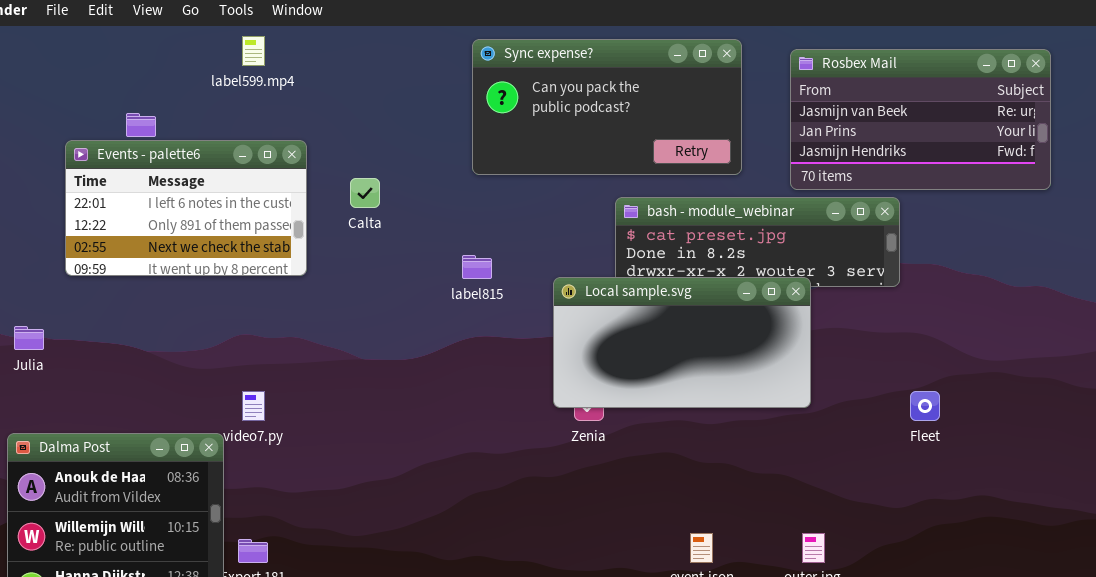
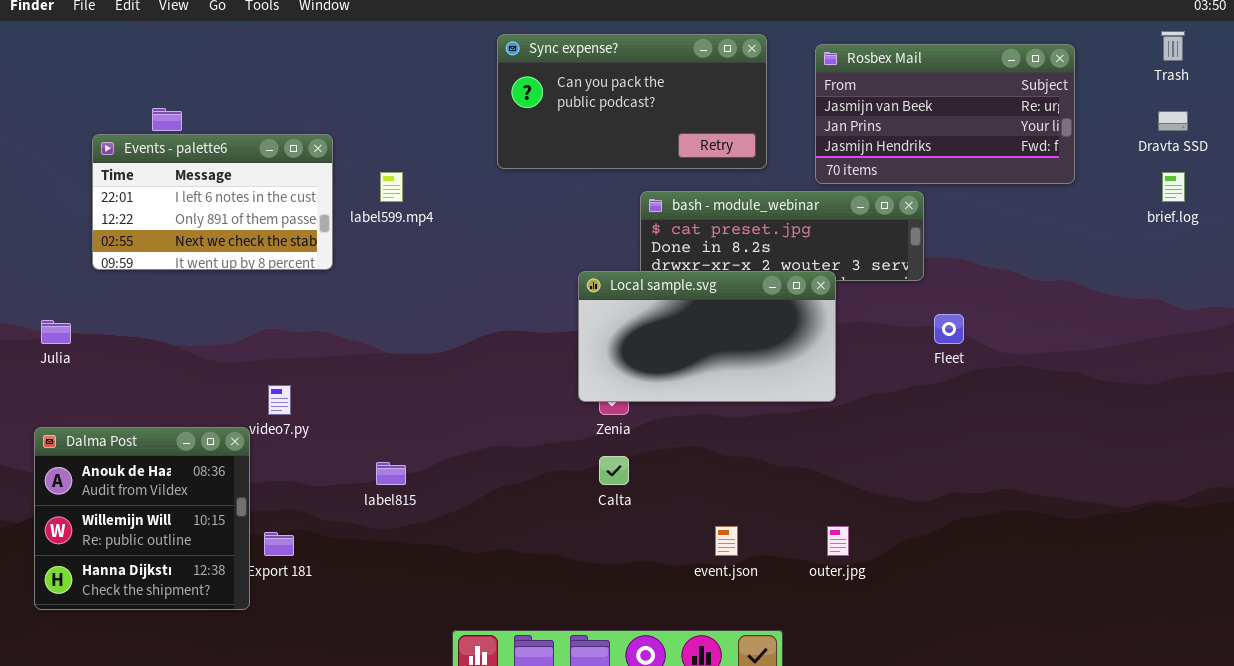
label599.mp4: [242,36,265,66] -> [380,172,403,202], moved
Calta: [350,178,380,208] -> [599,456,629,485], moved
label815: [462,255,492,279] -> [376,462,406,485], moved
Fleet: [910,391,940,421] -> [934,314,964,344], moved

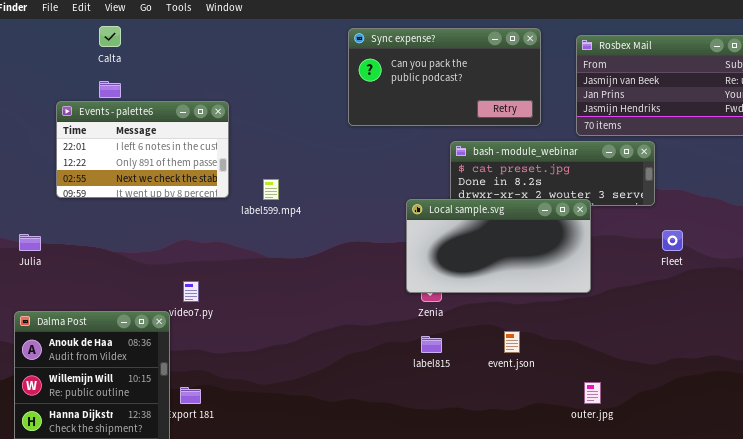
label599.mp4: [380,172,403,202] -> [263,179,279,200], moved
Calta: [599,456,629,485] -> [99,26,121,47], moved
label815: [376,462,406,485] -> [421,336,442,353], moved
event.json: [715,526,738,556] -> [504,331,520,353], moved

